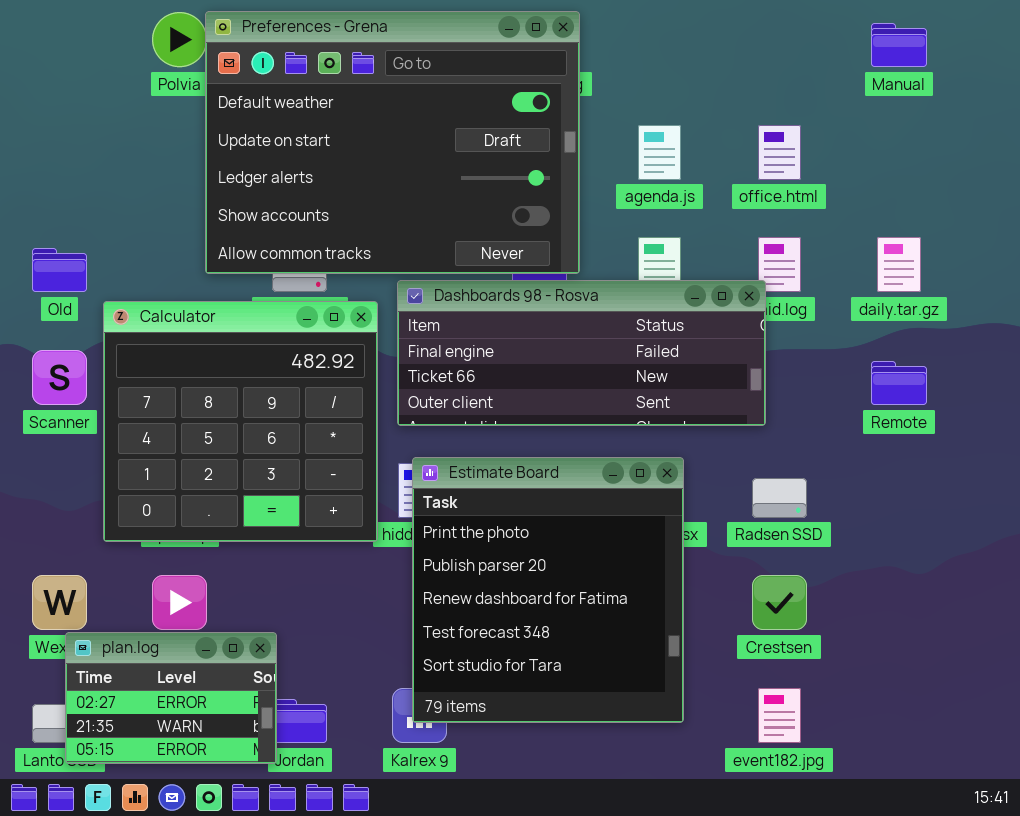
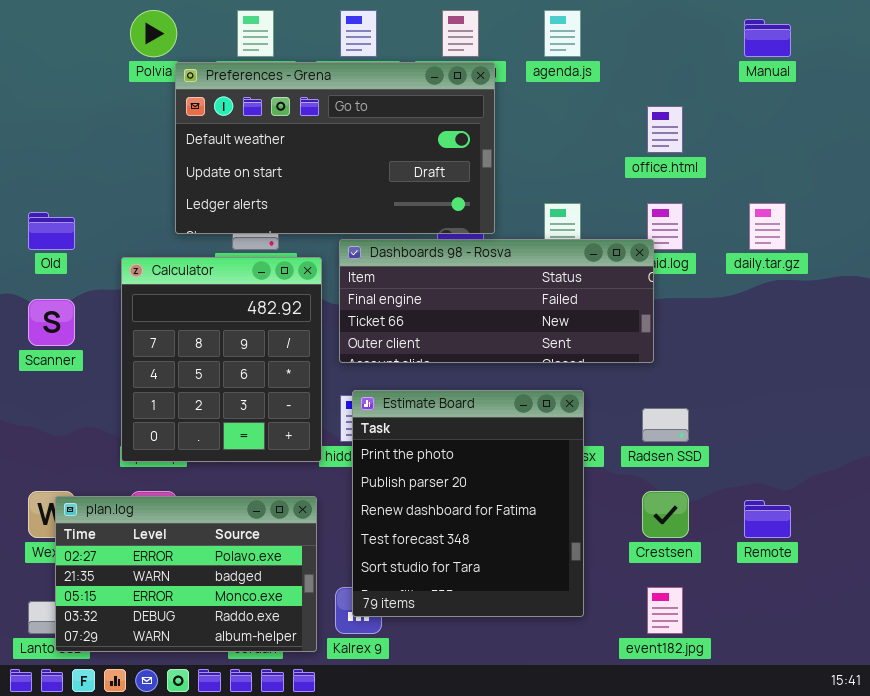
Preferences - Grena: [205,11,580,274] -> [175,62,495,234], resized
agenda.js: [638,125,681,180] -> [544,10,581,57], moved
Calculator: [103,301,378,542] -> [121,257,322,462], resized
Remote: [871,361,927,405] -> [744,500,791,538], moved
plan.log: [65,632,277,764] -> [55,496,317,652], resized

